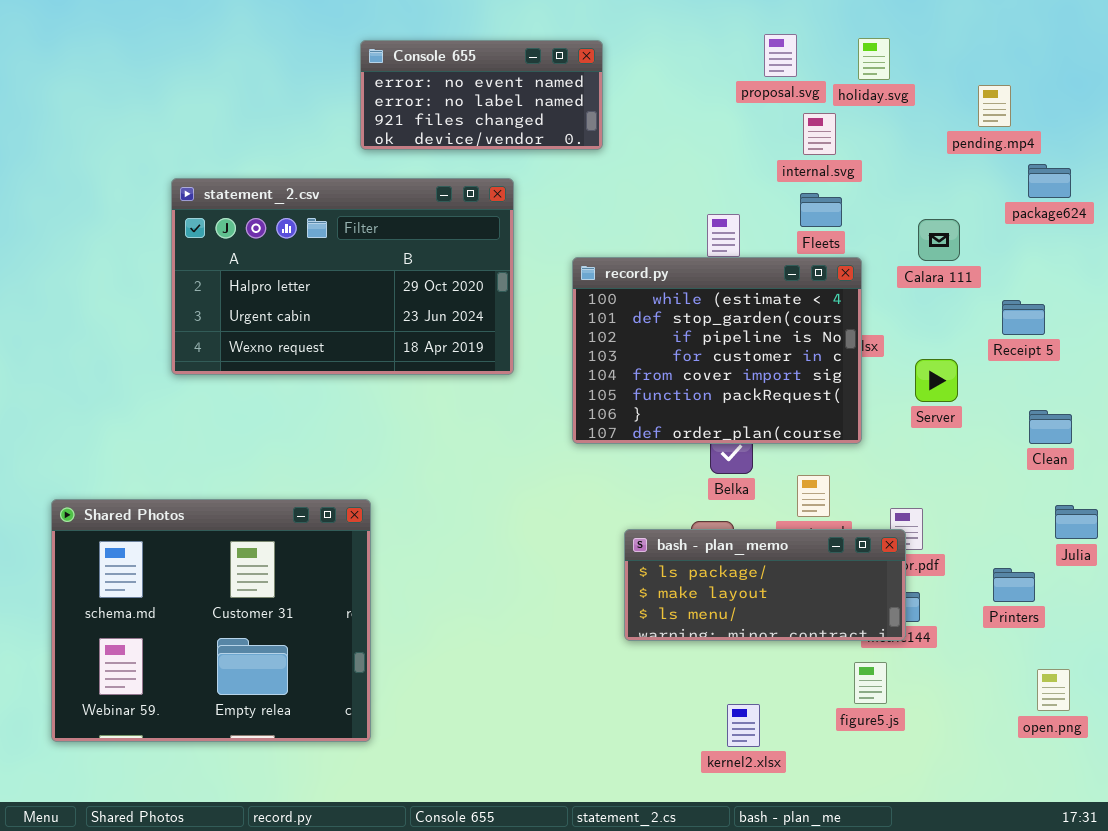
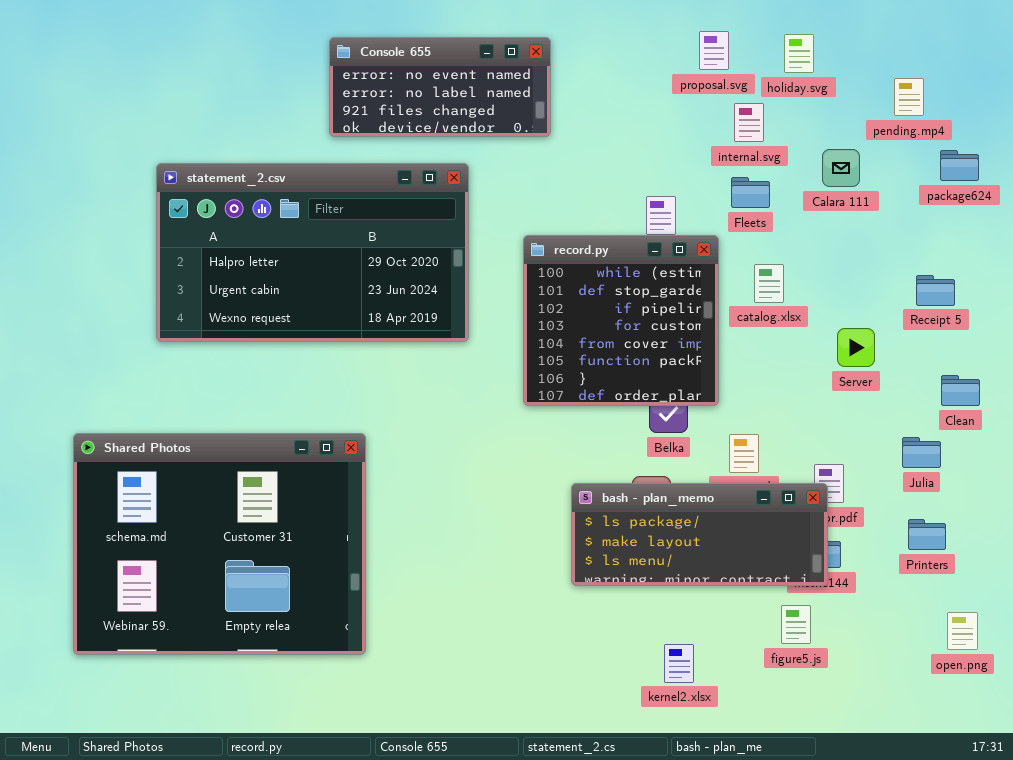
Calara 111: [918,219,960,261] -> [822,149,860,187], moved
record.py: [572,257,862,444] -> [523,235,719,406], resized
Shared Photos: [51,499,371,742] -> [73,433,366,655], moved
Julia: [1055,505,1098,539] -> [902,437,941,468], moved

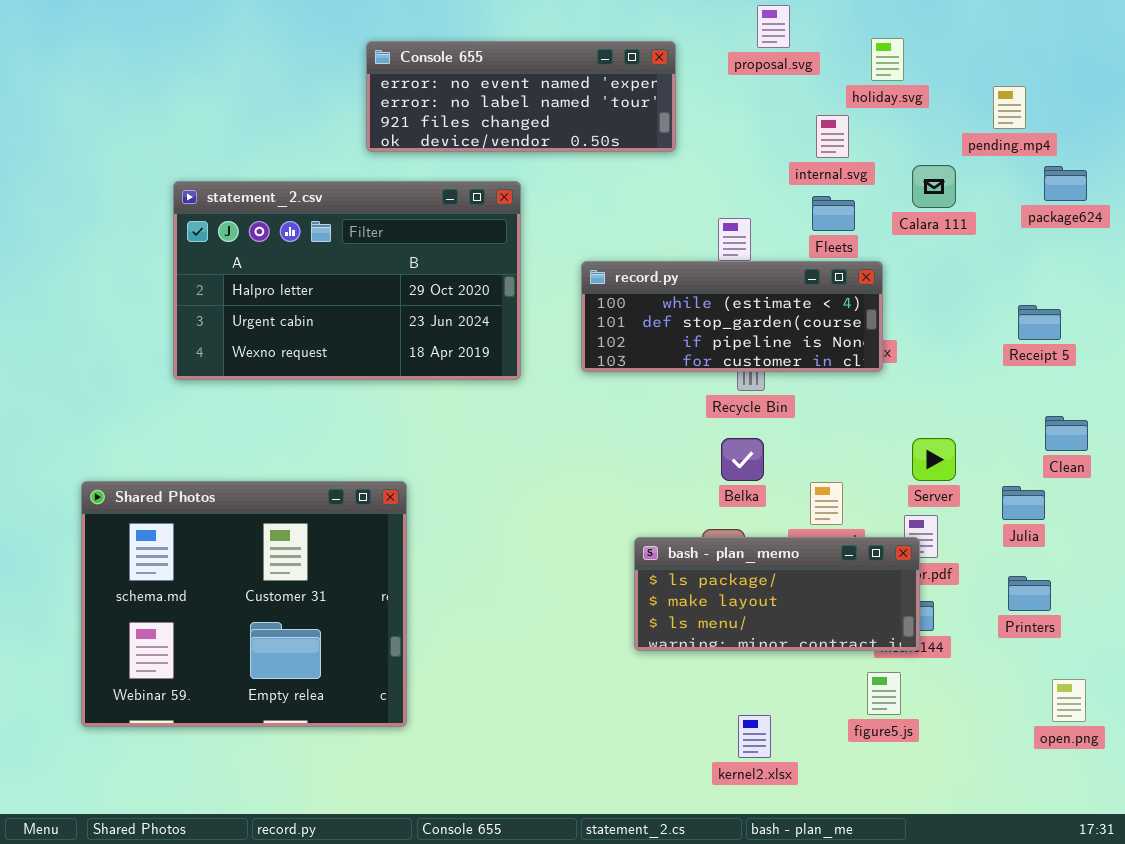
proposal.svg: [699,31,729,70] -> [757,5,790,48], moved
Console 655: [329,37,551,137] -> [366,41,676,152], resized
record.py: [523,235,719,406] -> [581,261,883,372], resized
Server: [837,328,875,367] -> [912,438,956,481], moved

